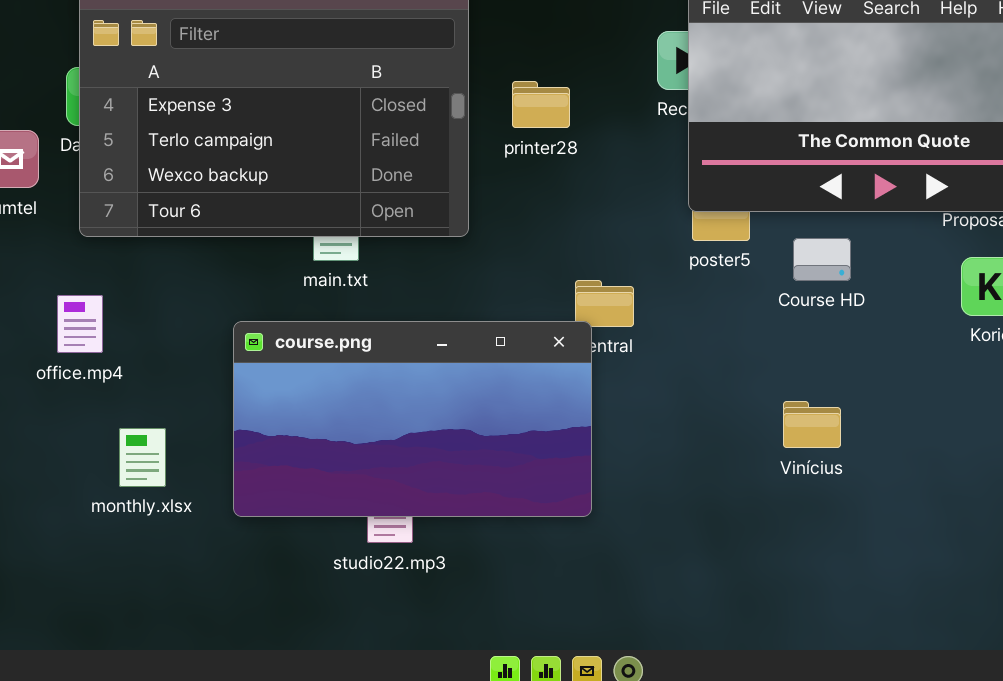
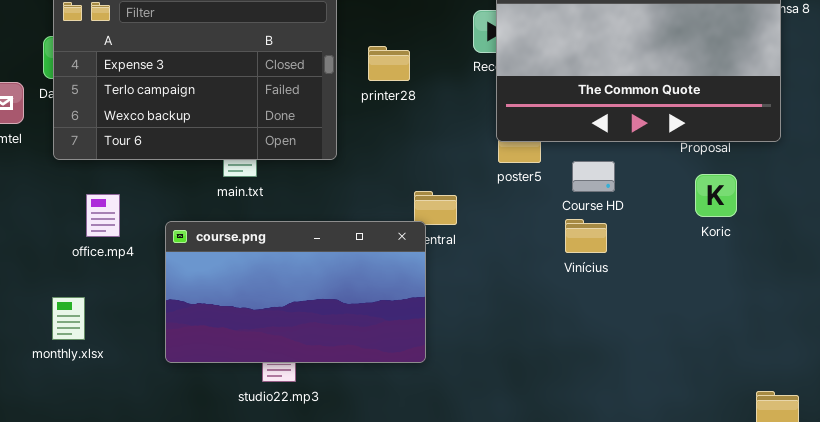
office.mp4: [57,295,103,353] -> [86,194,120,237], moved
Vinícius: [783,401,841,448] -> [565,219,607,253], moved
monthly.xlsx: [119,428,166,487] -> [52,297,85,340], moved

